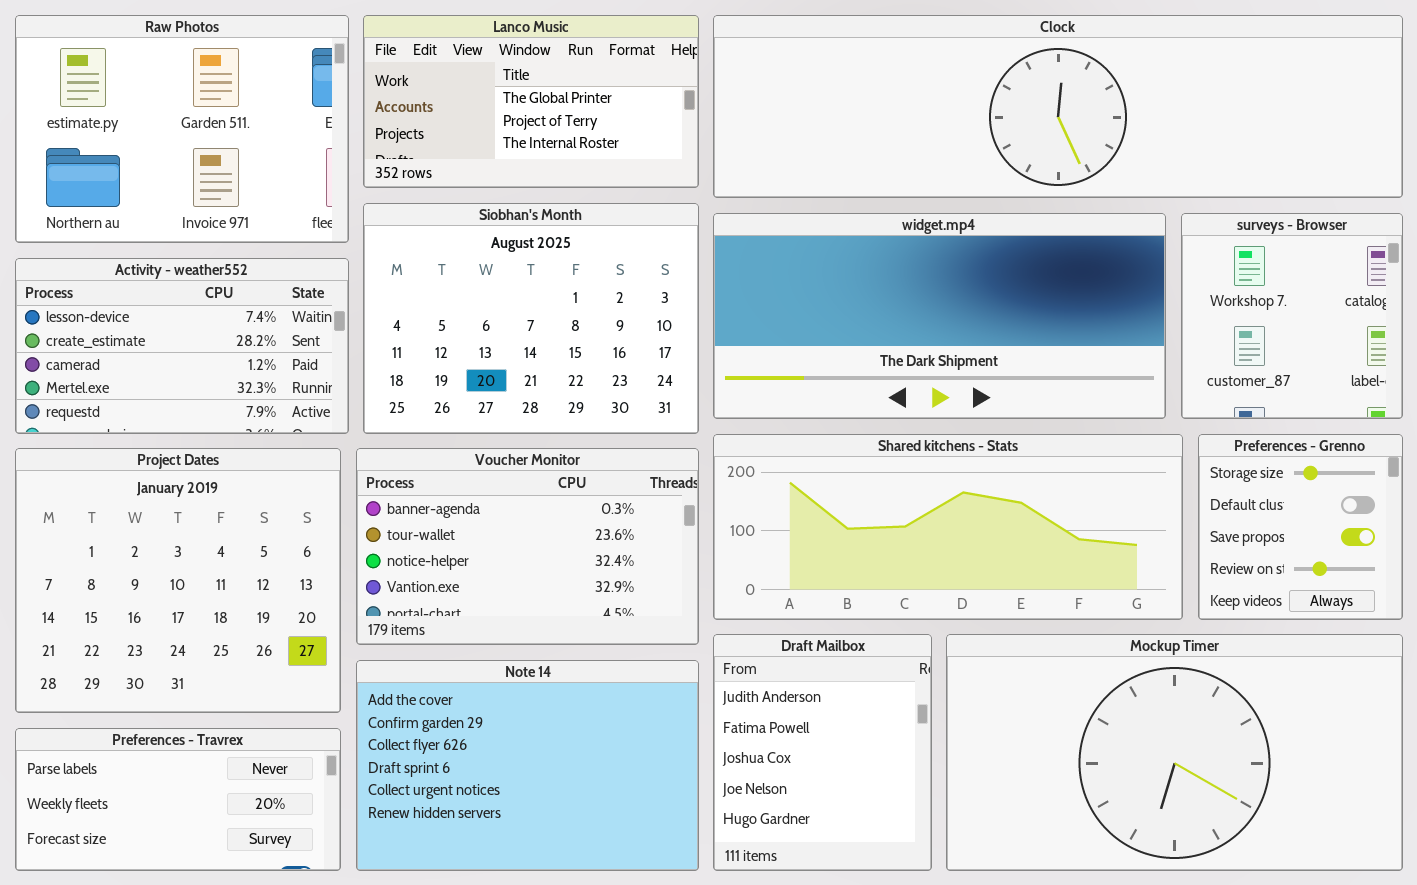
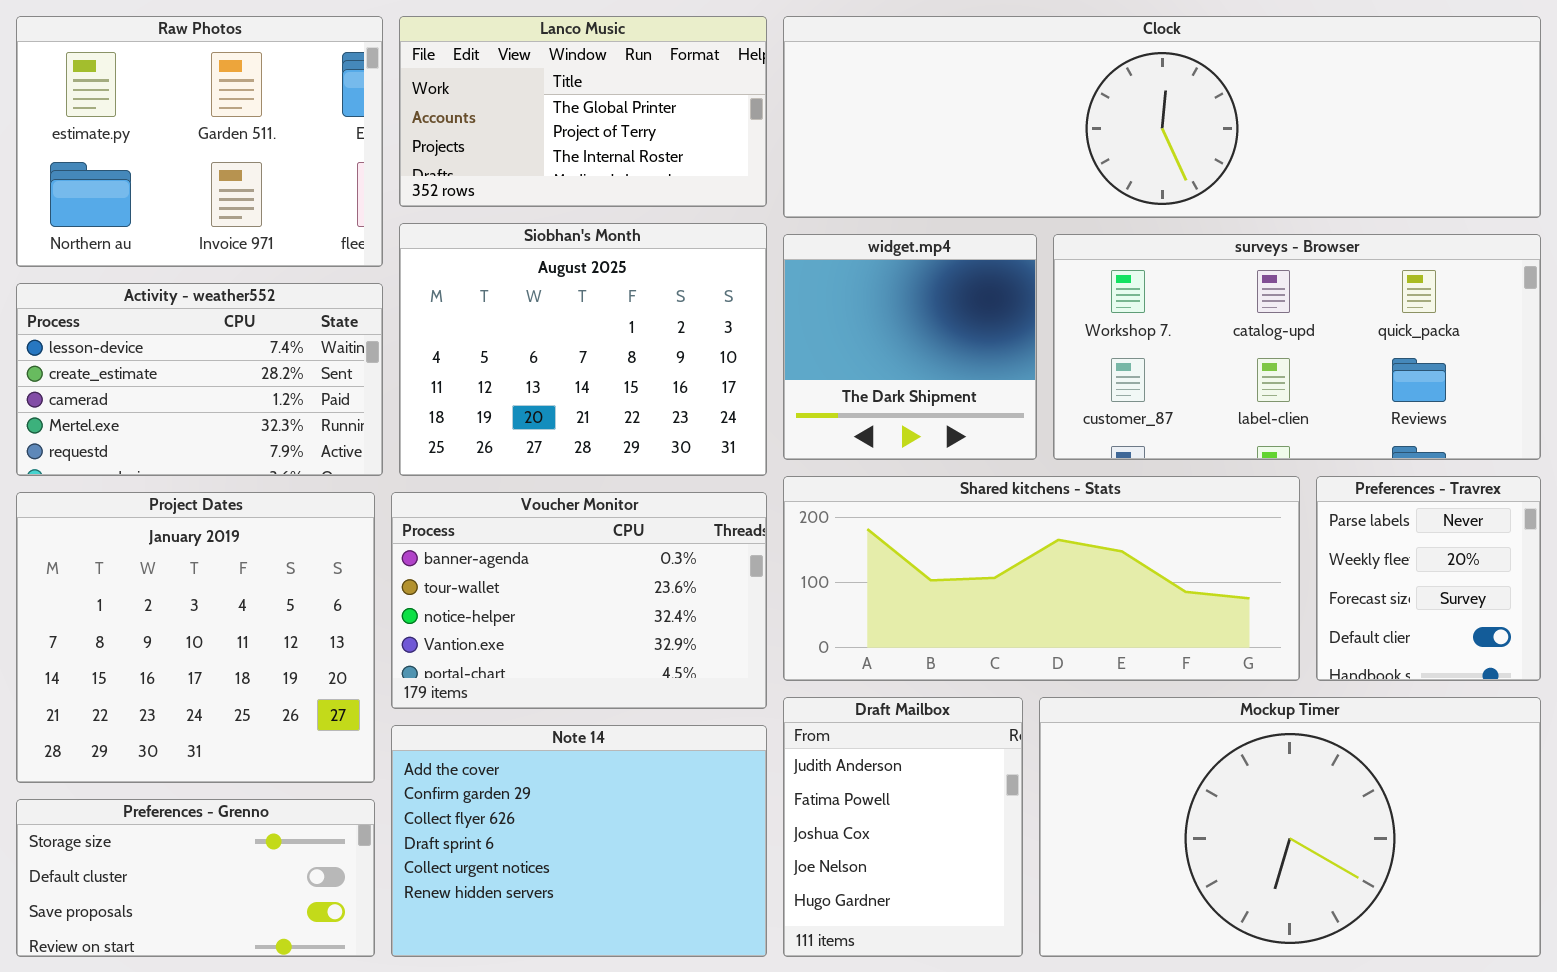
widget.mp4: [713,213,1166,419] -> [783,234,1037,460], resized
surveys - Browser: [1181,213,1403,419] -> [1053,234,1541,460], resized
Preferences - Grenno: [1198,434,1403,620] -> [16,799,375,957], moved, resized
Preferences - Travrex: [15,728,341,871] -> [1316,476,1541,681], moved, resized

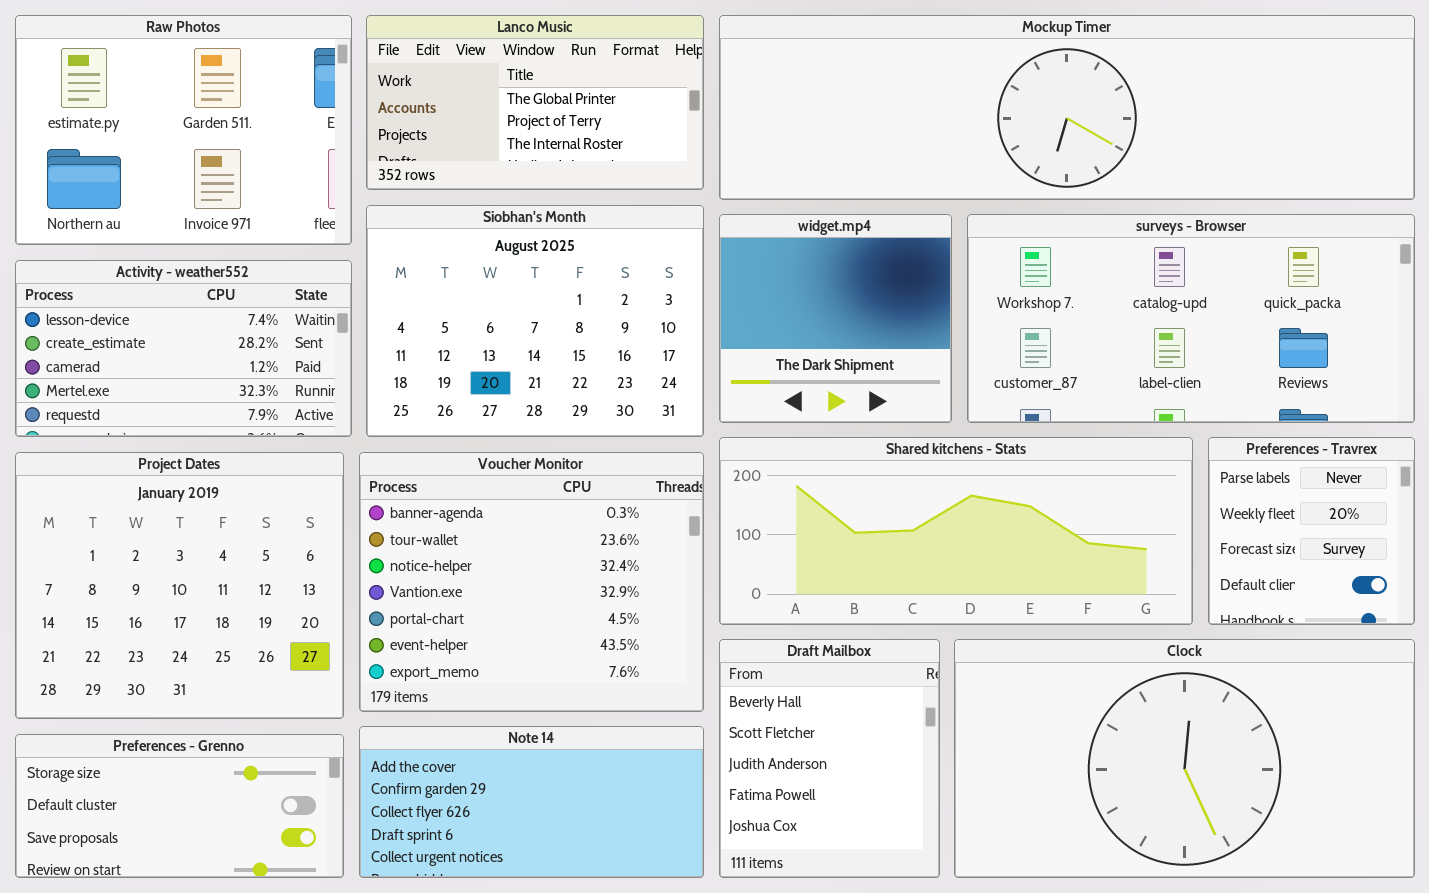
Clock: [783,16,1541,218] -> [954,639,1415,878], moved, resized
Voucher Monitor: [391,492,767,709] -> [359,452,704,712], resized
Draft Mailbox: [783,697,1023,957] -> [719,639,940,878], scrolled up 2 rows
Mockup Timer: [1039,697,1541,957] -> [719,15,1415,200], moved, resized
Note 14: [391,725,767,957] -> [359,726,704,878], resized

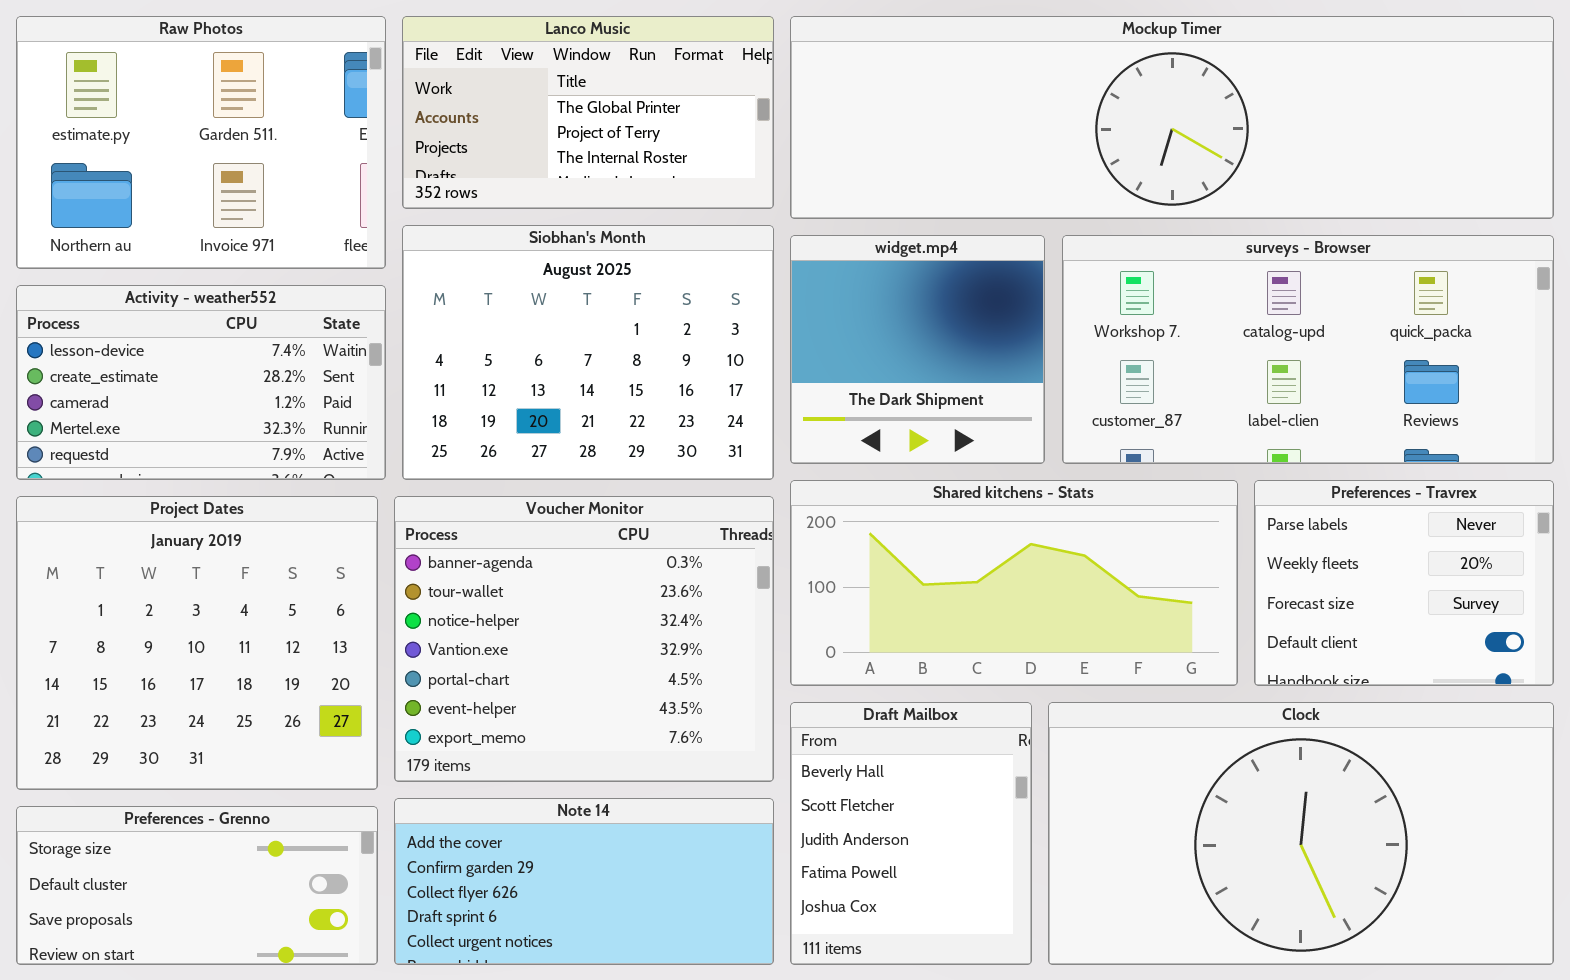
Shared kitchens - Stats: [719,437,1193,625] -> [790,480,1238,686], resized
Preferences - Travrex: [1208,437,1415,625] -> [1254,480,1554,686], resized

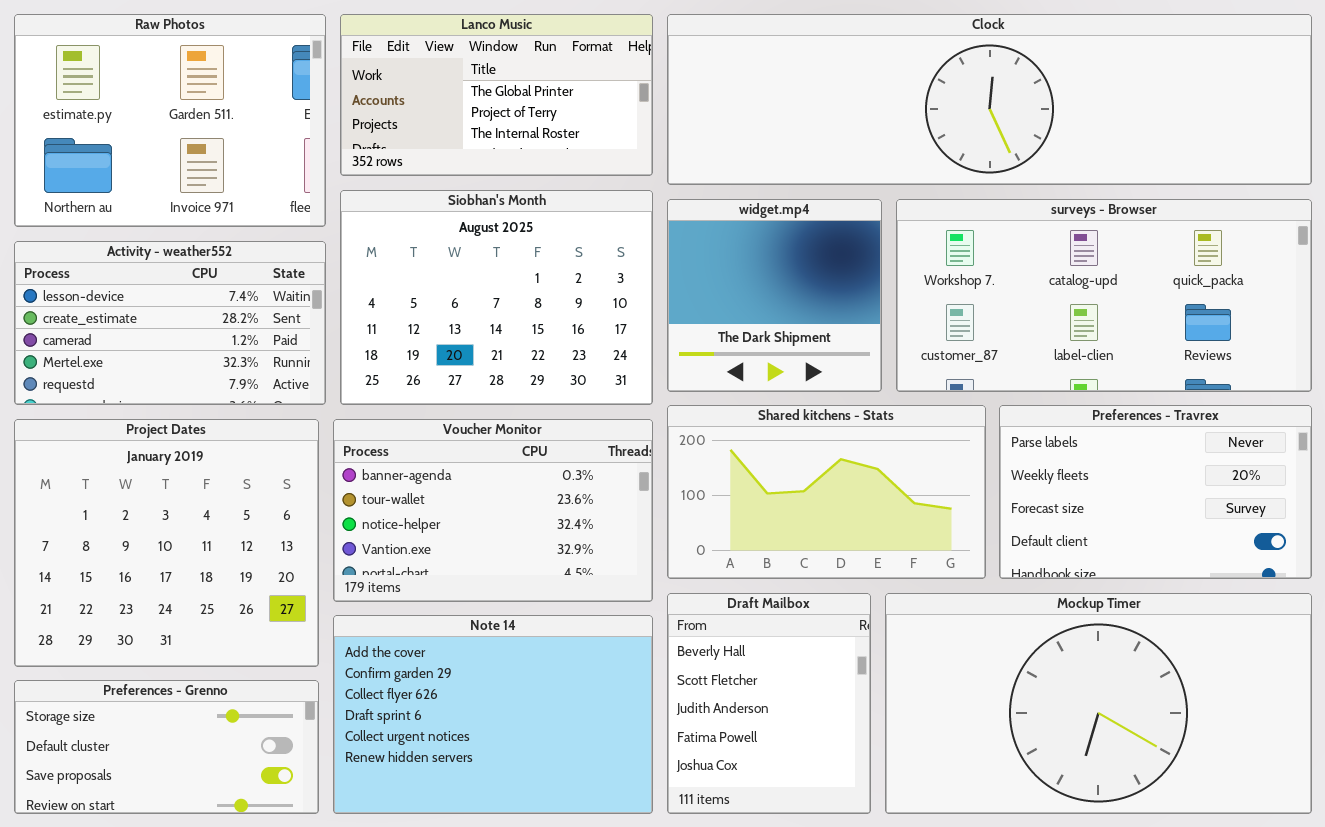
Mockup Timer: [790,16,1554,219] -> [885,593,1312,814], moved, resized
Shared kitchens - Stats: [790,480,1238,686] -> [667,405,986,579], resized
Preferences - Travrex: [1254,480,1554,686] -> [999,405,1312,579], resized
Voucher Monitor: [394,496,774,782] -> [333,419,653,602], resized
Clock: [1048,702,1554,965] -> [667,14,1312,185], moved, resized
Note 14: [394,798,774,965] -> [333,615,653,814], resized

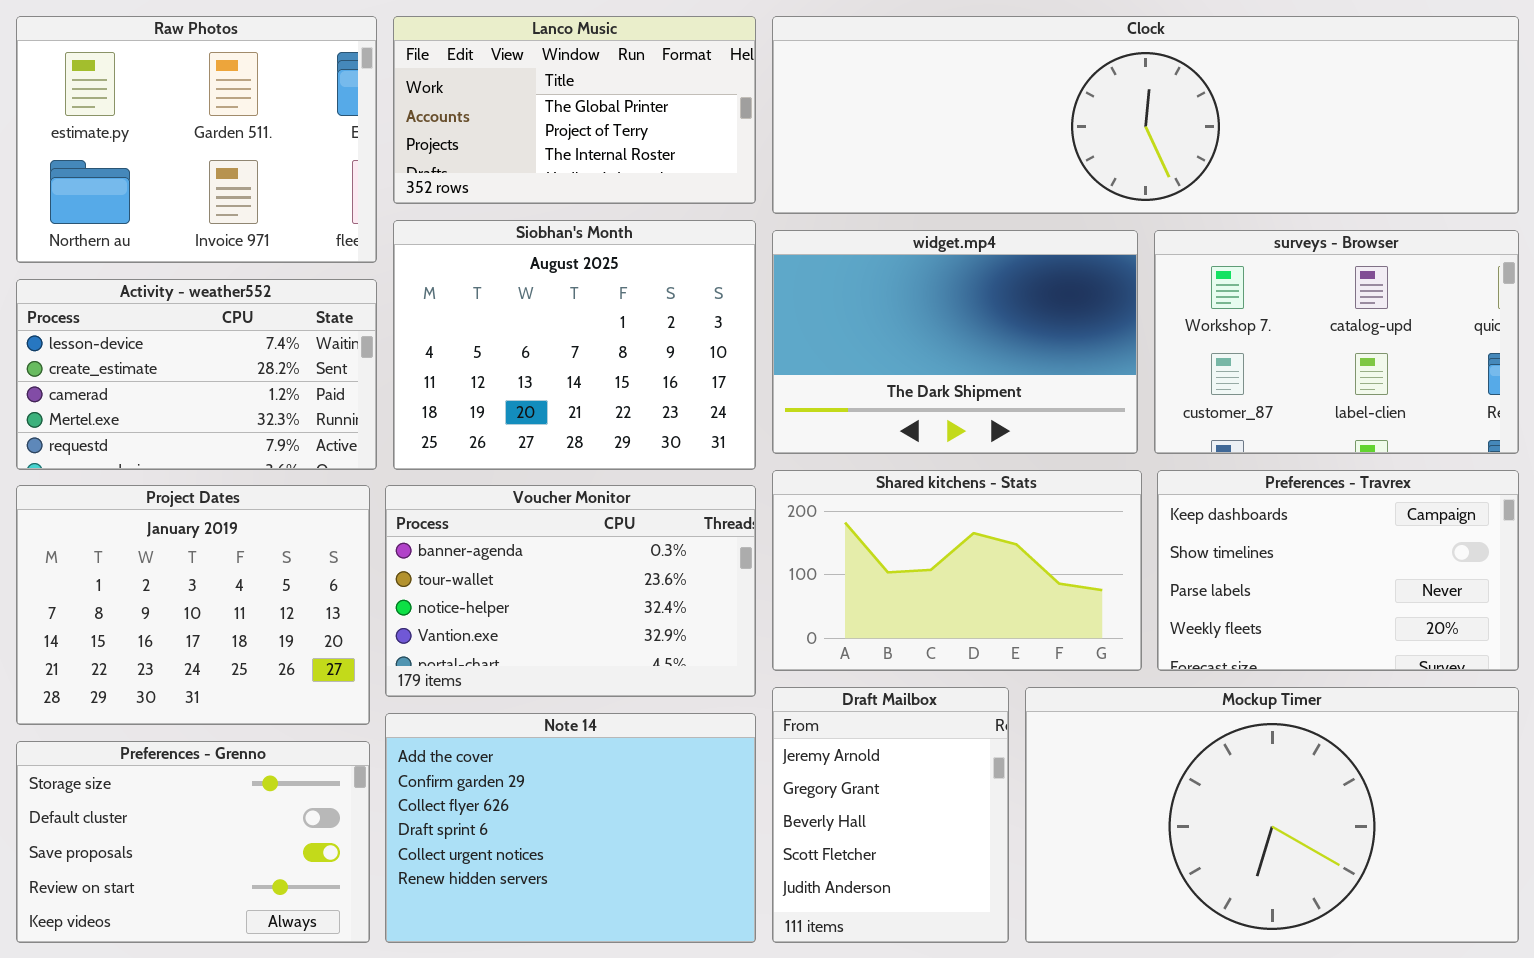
widget.mp4: [667,199,882,392] -> [772,230,1138,454], resized
surveys - Browser: [896,199,1312,392] -> [1154,230,1519,454], resized
Preferences - Travrex: [999,405,1312,579] -> [1157,470,1519,671], scrolled up 2 rows
Project Dates: [14,419,319,667] -> [16,485,370,725], resized
Draft Mailbox: [667,593,871,814] -> [772,687,1009,943], scrolled up 2 rows
Preferences - Grenno: [14,680,319,814] -> [16,741,370,943], resized

